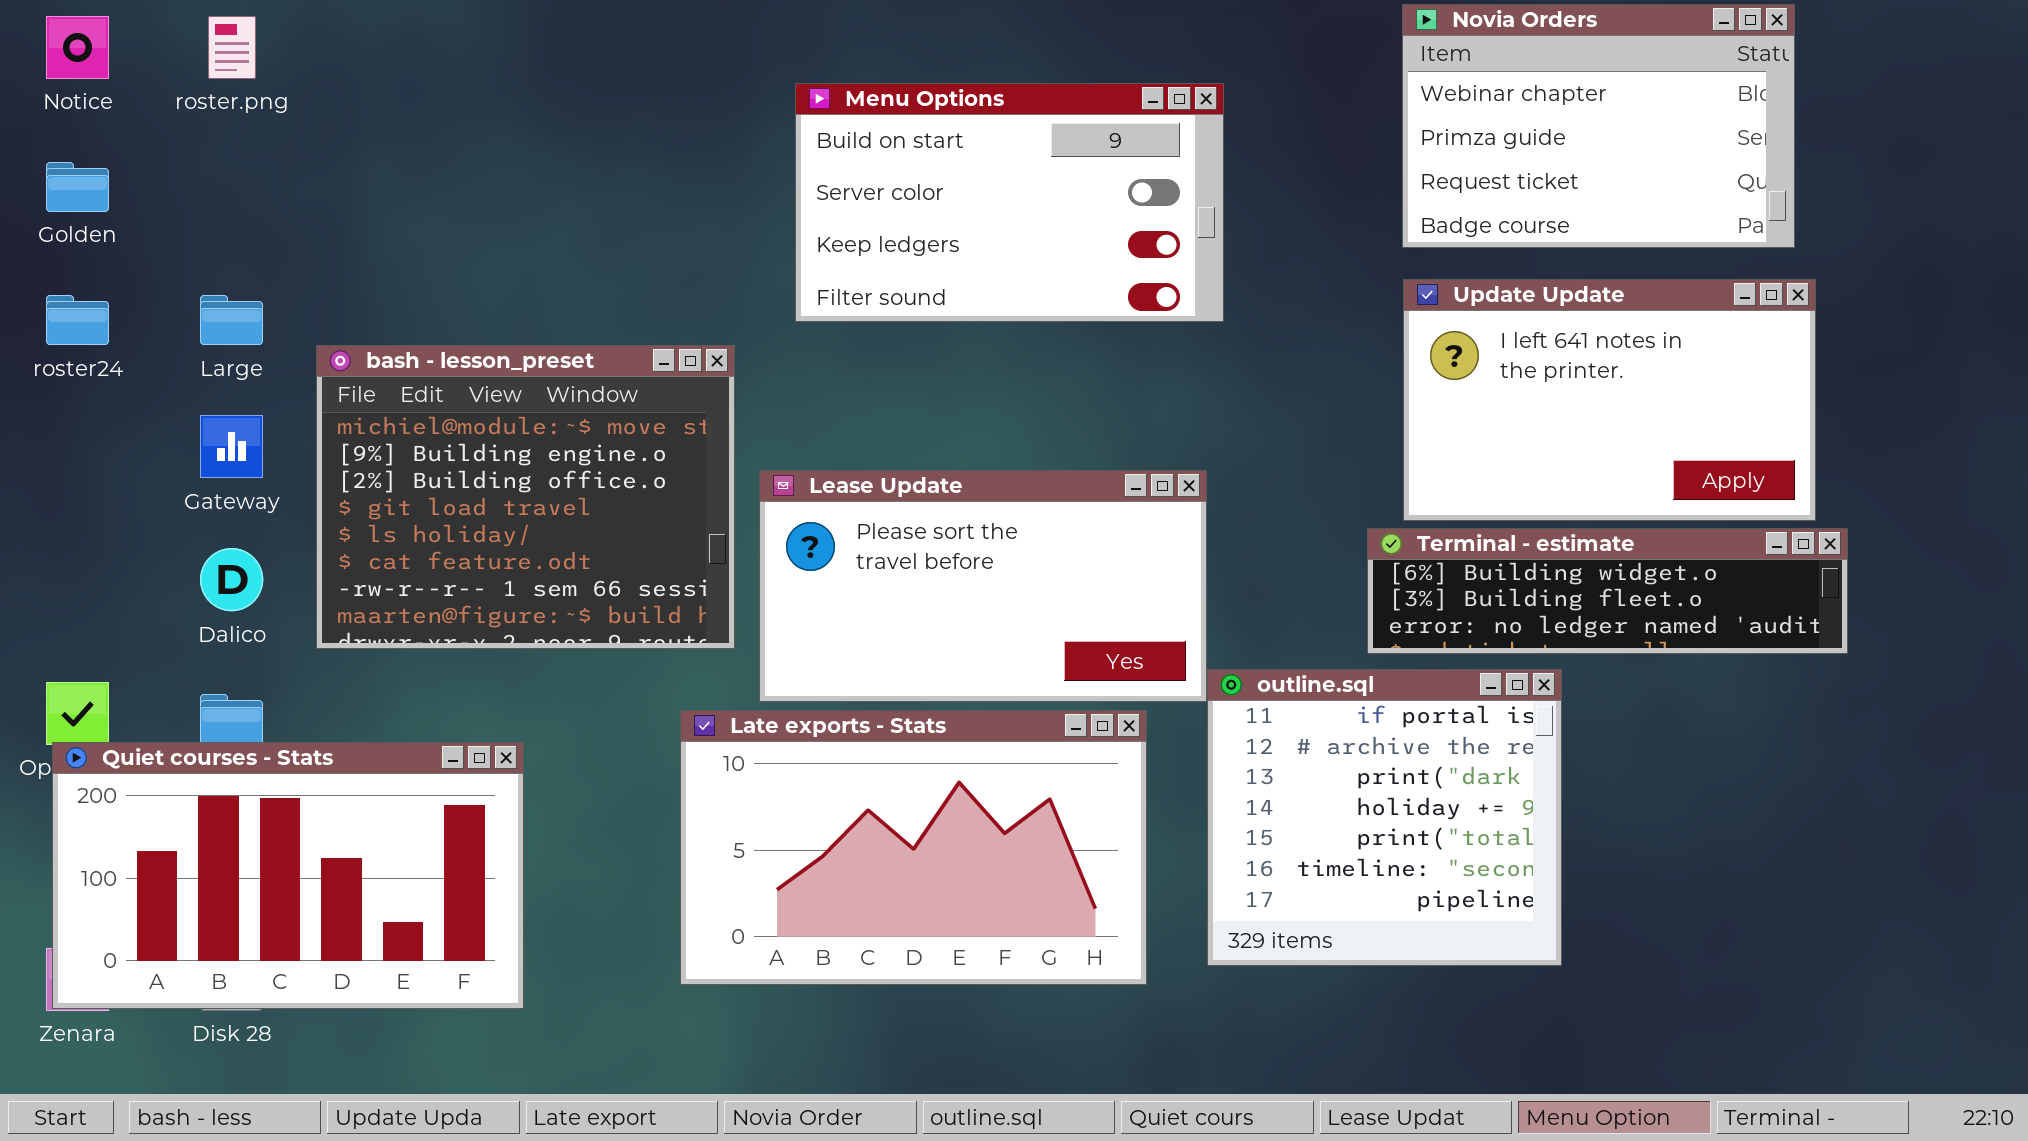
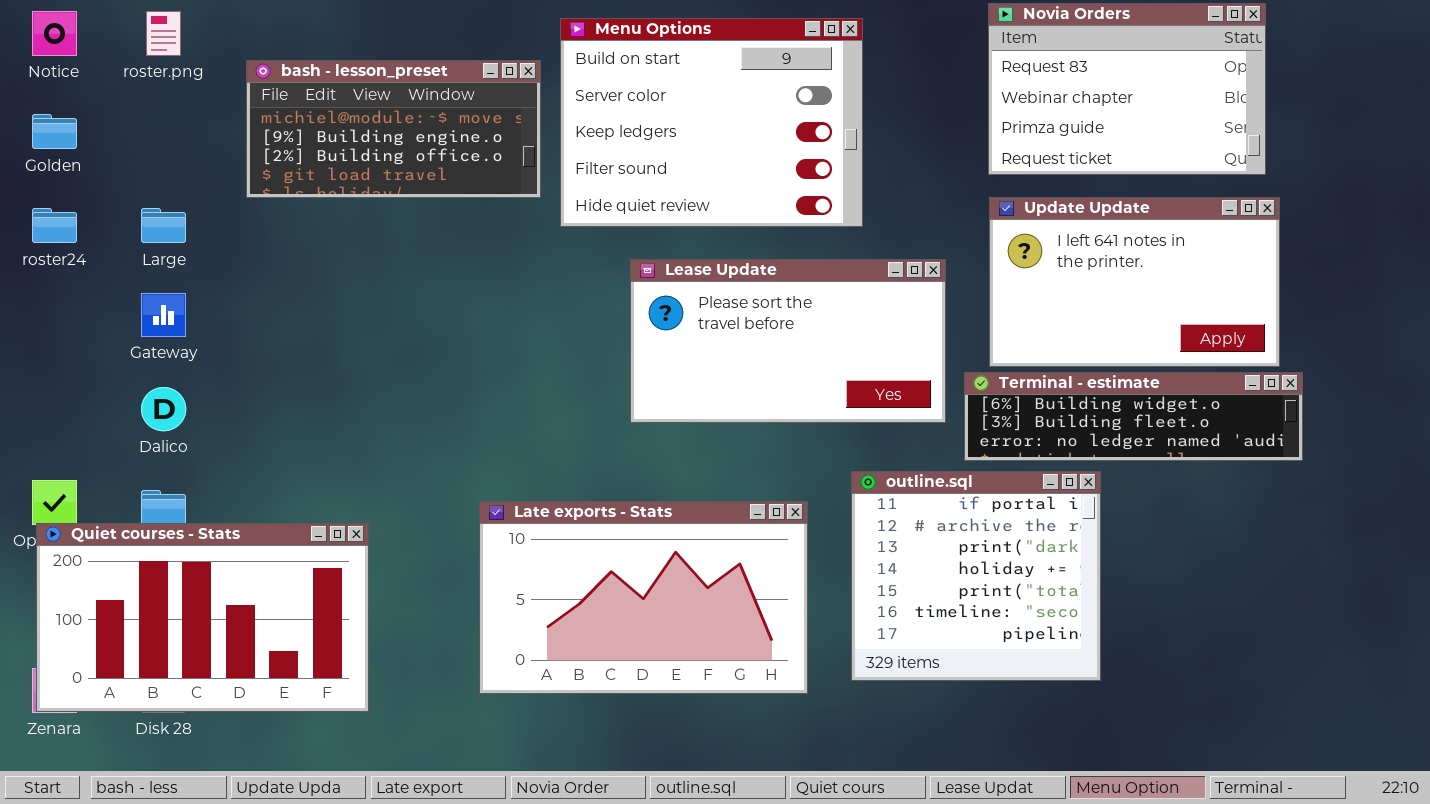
Novia Orders: [1402,4,1795,248] -> [988,3,1266,175], scrolled up 1 row
Menu Options: [795,83,1224,322] -> [560,18,863,227], resized
bash - lesson_preset: [316,345,735,649] -> [246,60,541,198], moved, resized
Lease Update: [759,470,1207,702] -> [630,259,946,423], moved

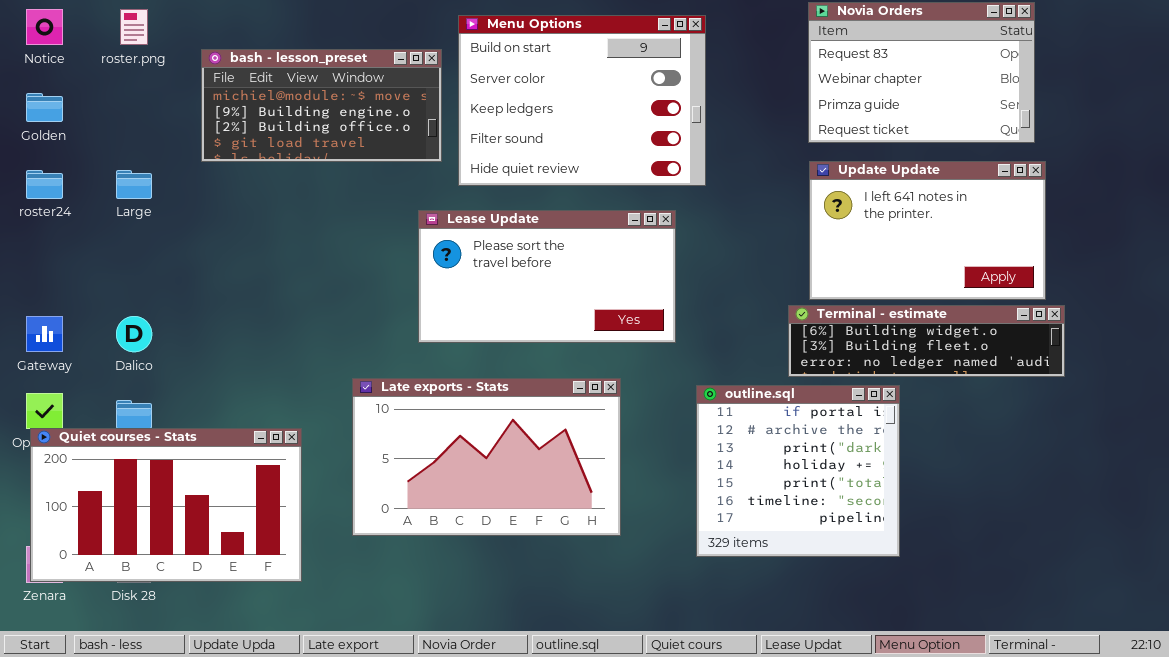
Lease Update: [630,259,946,423] -> [418,210,676,343], moved
Gateway: [141,293,186,337] -> [26,316,63,352], moved
Late exports - Stats: [479,501,808,694] -> [352,378,621,536], moved

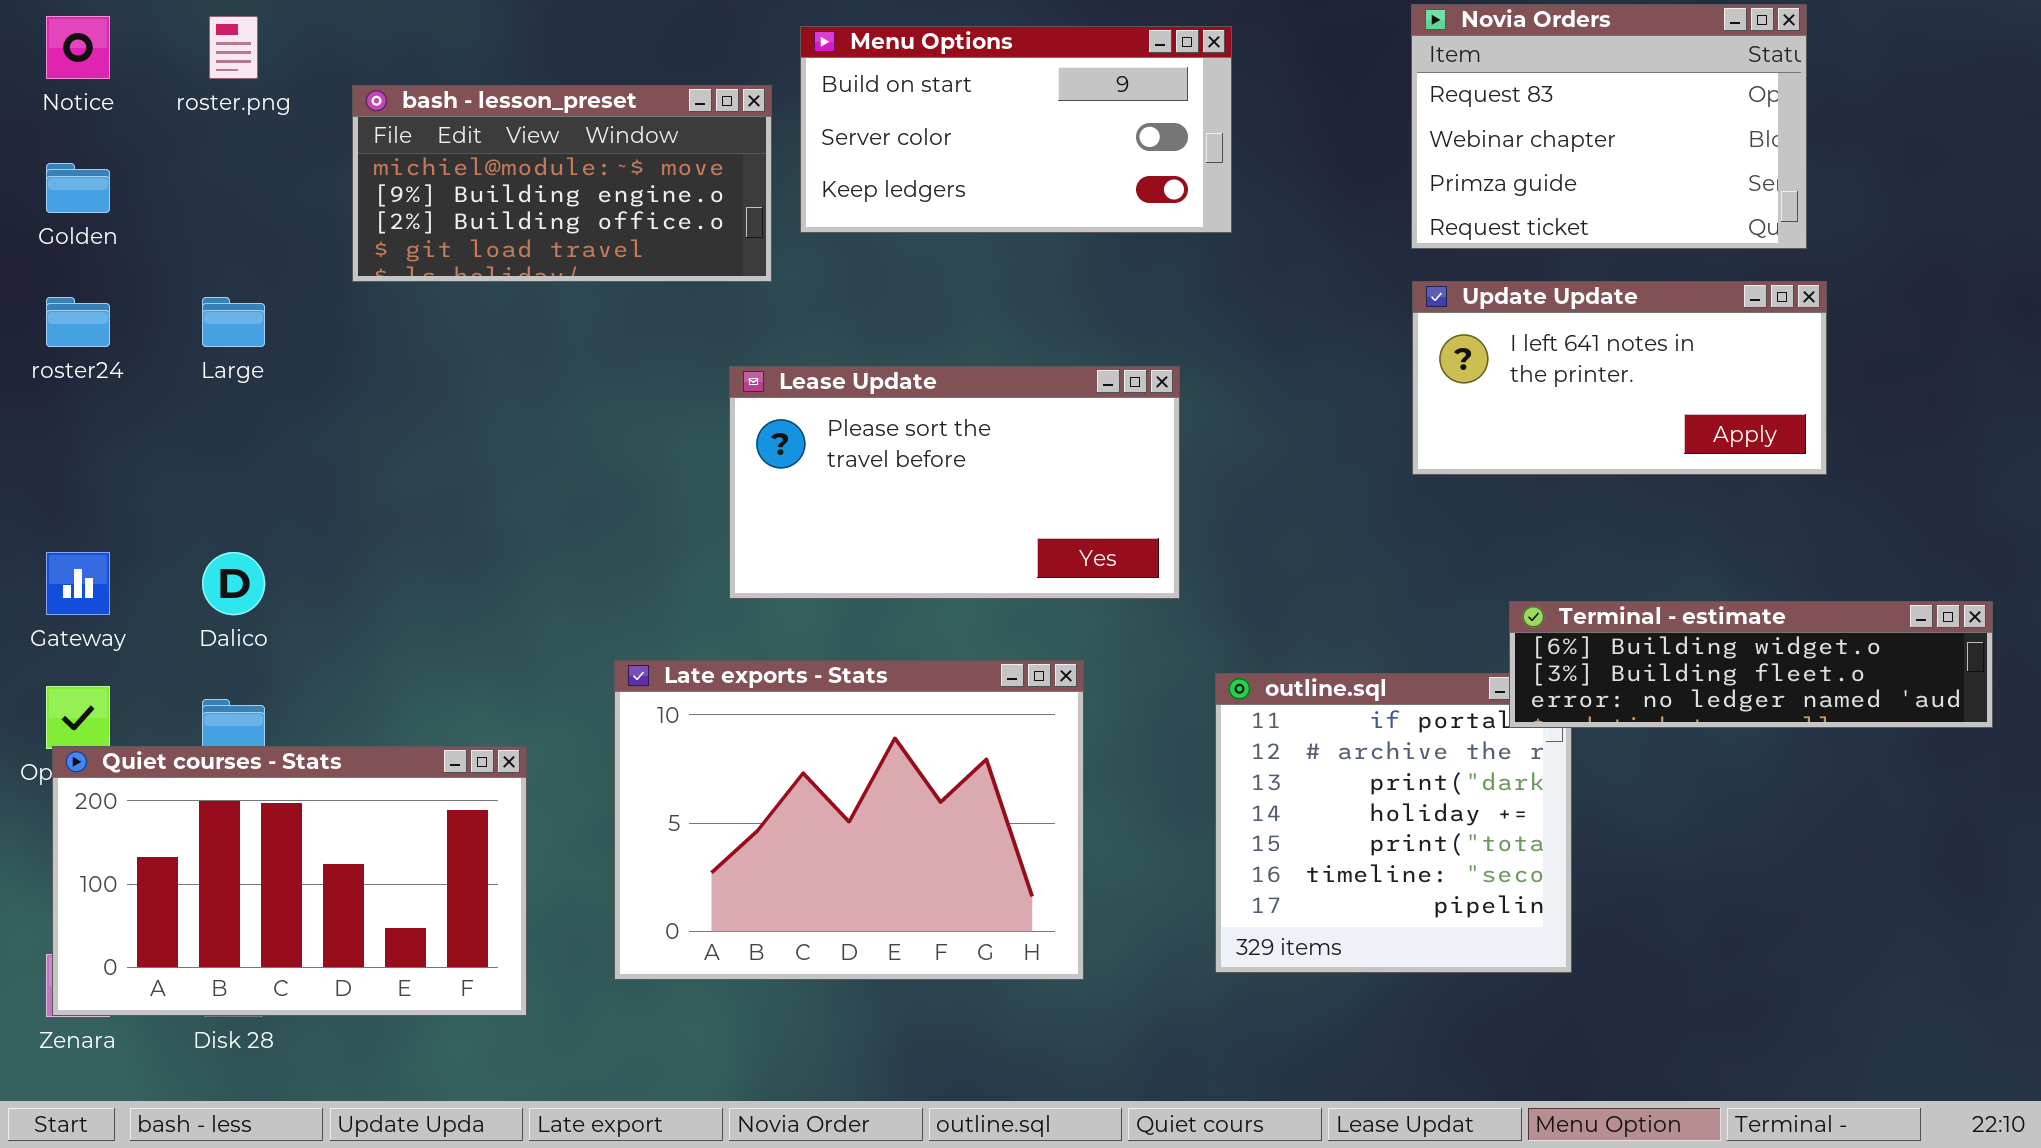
Menu Options: [458,15,706,186] -> [800,26,1232,233], resized
Update Update: [809,161,1046,300] -> [1412,281,1827,475], resized
Terminal - estimate: [788,305,1065,377] -> [1509,601,1993,728], moved
Late exports - Stats: [352,378,621,536] -> [614,660,1084,980], resized

